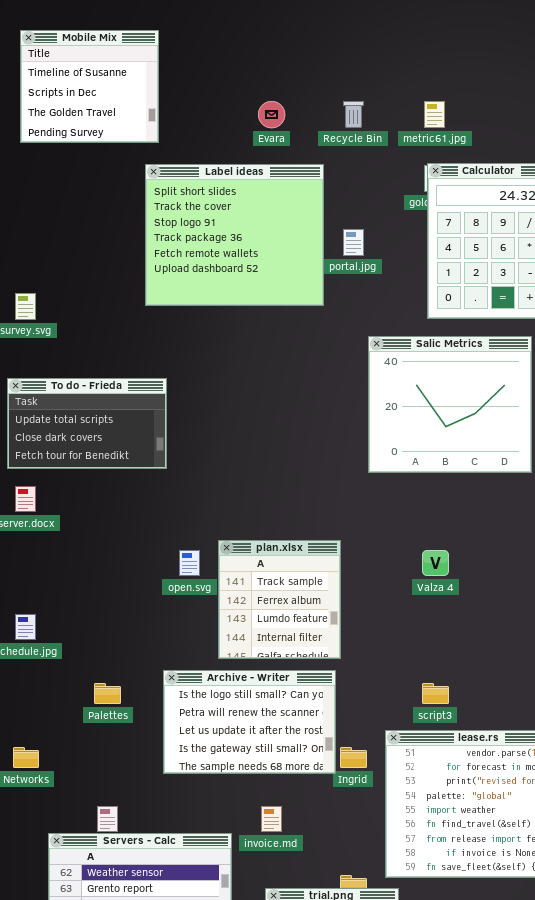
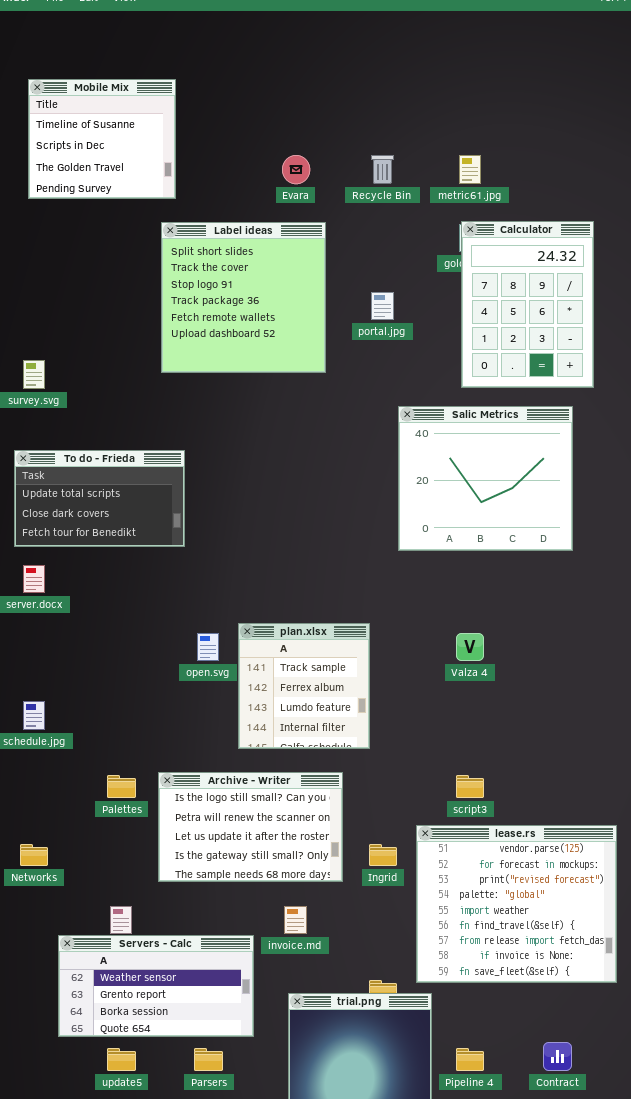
Label ideas: [145,164,324,306] -> [161,222,326,373], resized
Archive - Writer: [163,670,336,774] -> [158,772,343,882], moved

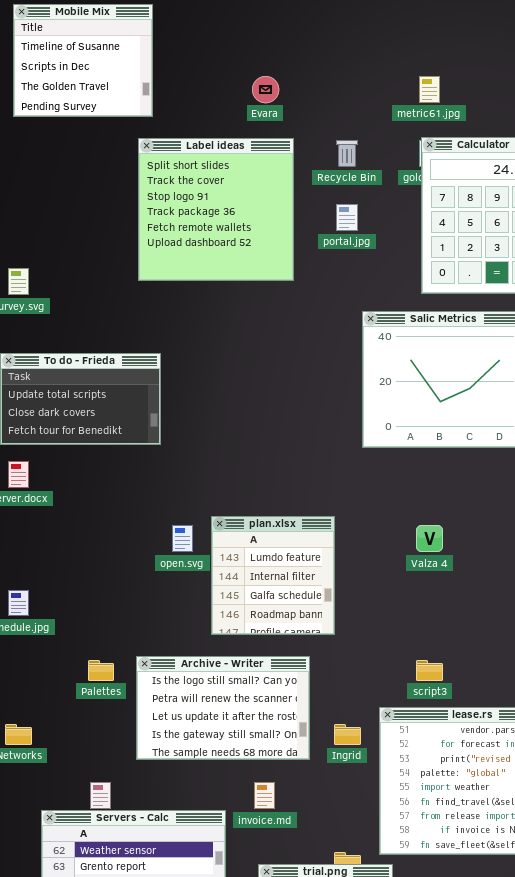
Recycle Bin: [371,155,394,184] -> [336,140,358,167], moved
plan.xlsx: [238,623,370,749] -> [211,516,335,635], scrolled down 2 rows

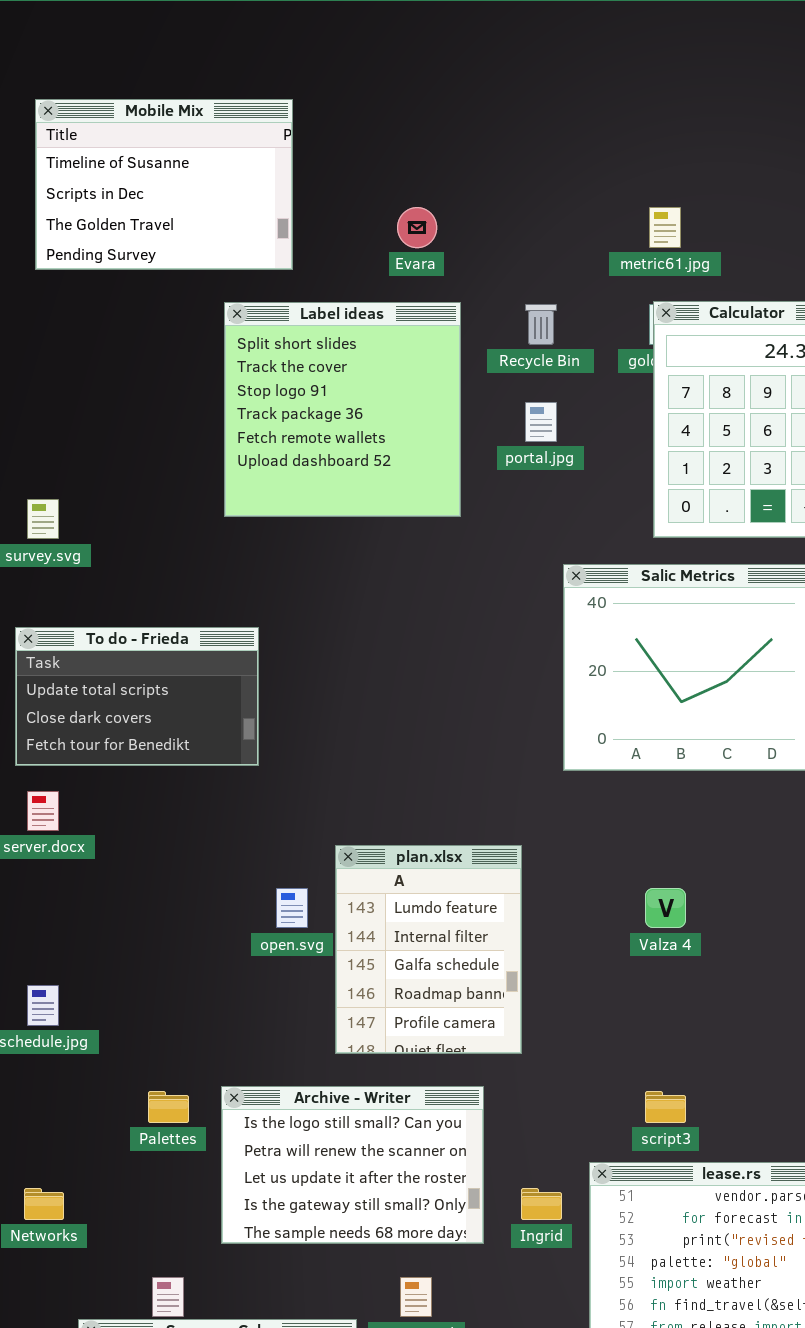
Mobile Mix: [13,4,153,117] -> [35,99,293,270], resized
plan.xlsx: [211,516,335,635] -> [335,845,522,1054], resized

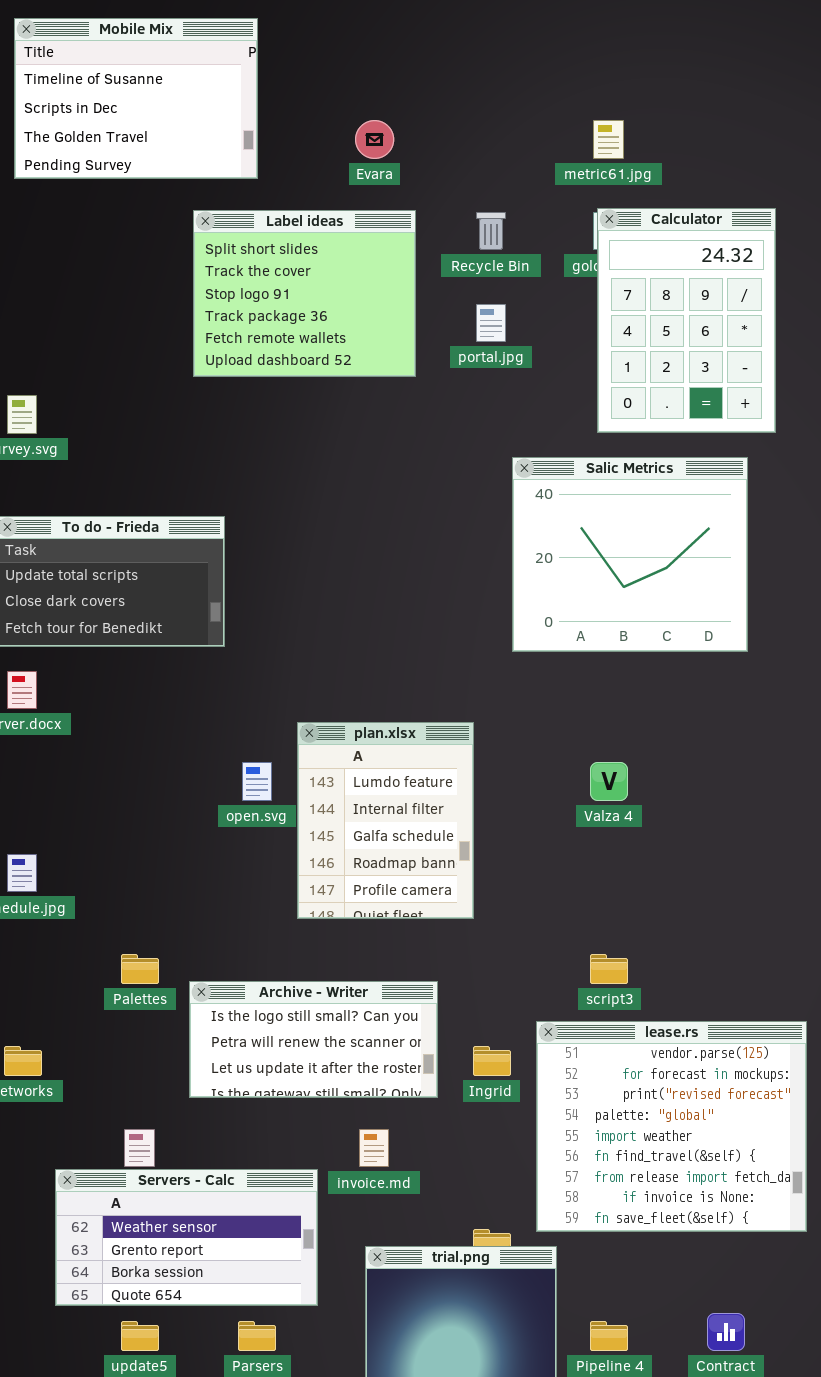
Label ideas: [224,302,461,517] -> [193,210,416,377], resized
Archive - Writer: [221,1086,484,1244] -> [189,981,438,1098], resized

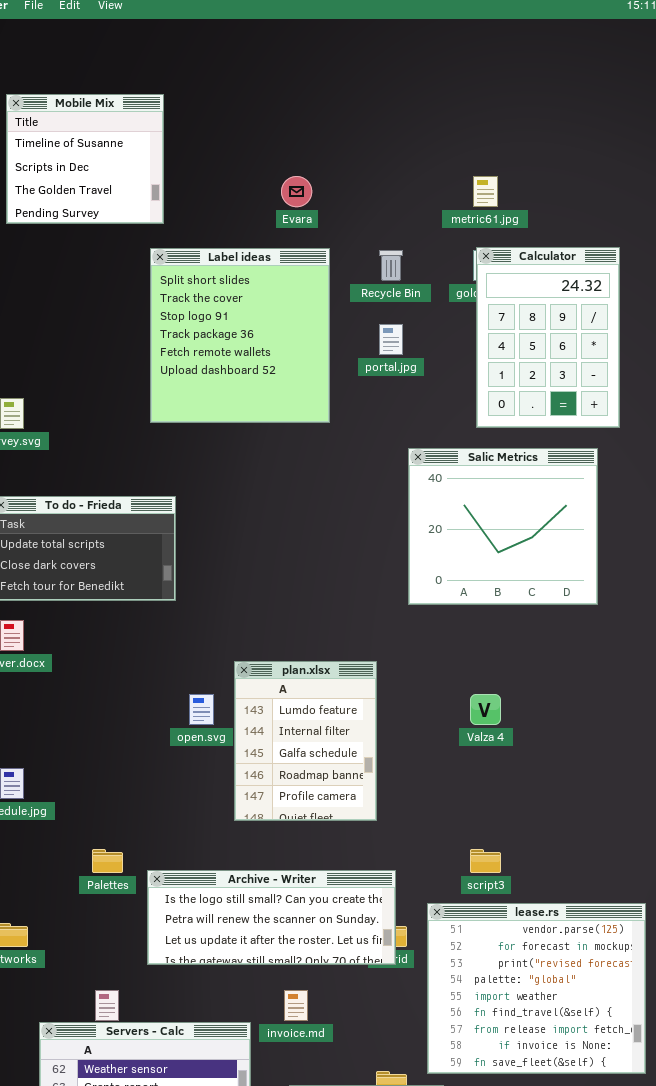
Mobile Mix: [14,18,258,179] -> [6,94,164,224], resized
Label ideas: [193,210,416,377] -> [150,248,330,423], resized
Archive - Writer: [189,981,438,1098] -> [147,870,396,965], resized

